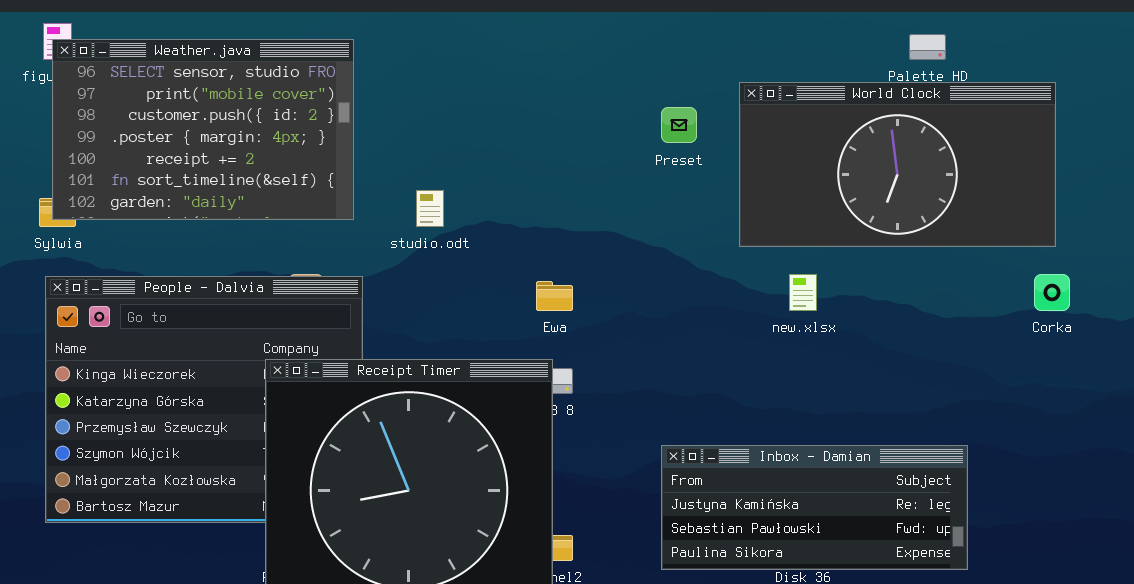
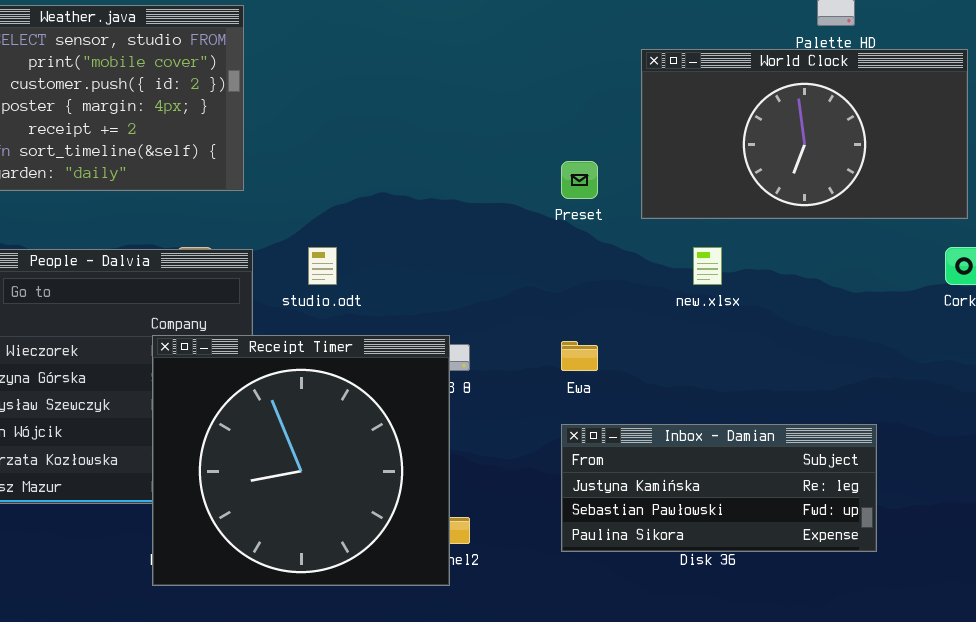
Preset: [661,107,697,143] -> [561,161,598,199], moved
studio.odt: [416,190,444,227] -> [308,247,337,285], moved
Ewa: [536,281,573,311] -> [561,341,598,371], moved

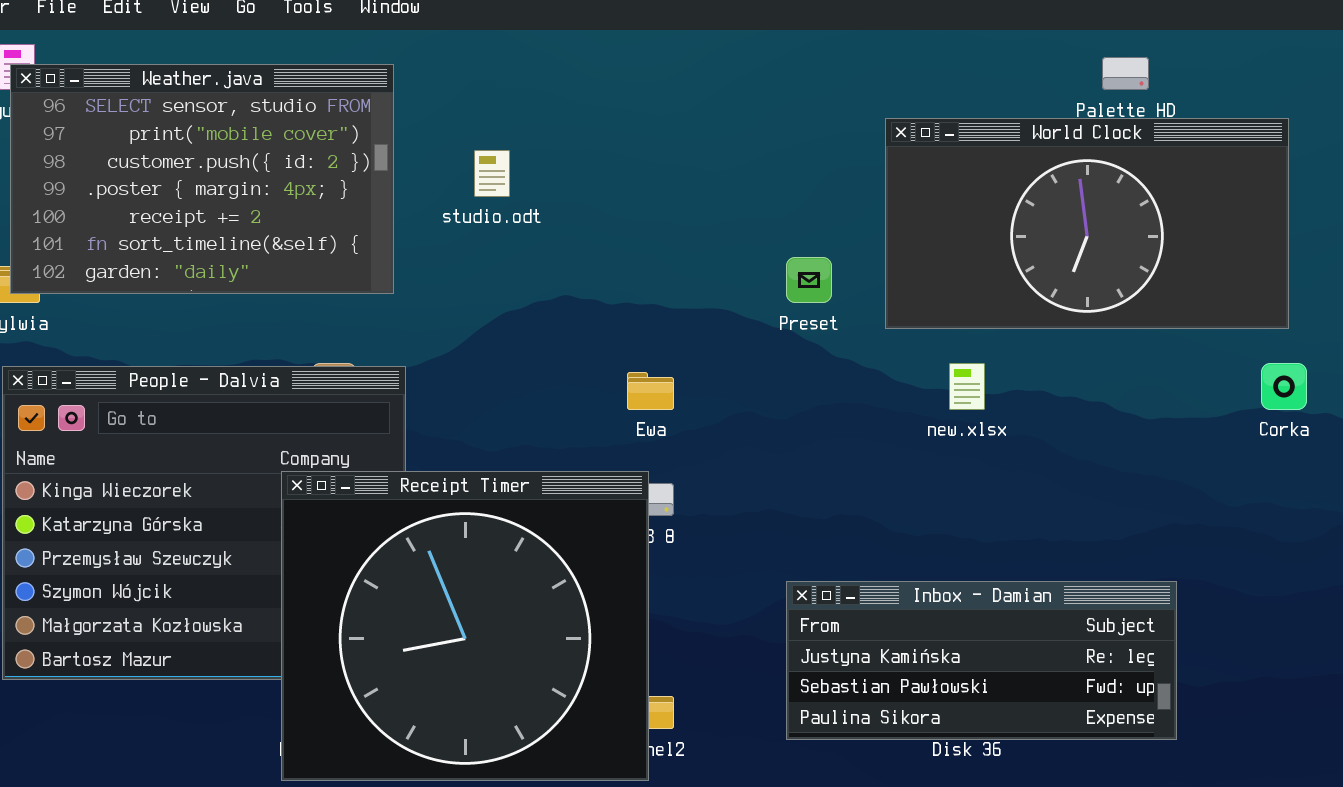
studio.odt: [308,247,337,285] -> [474,150,510,197], moved
Ewa: [561,341,598,371] -> [627,372,674,410], moved

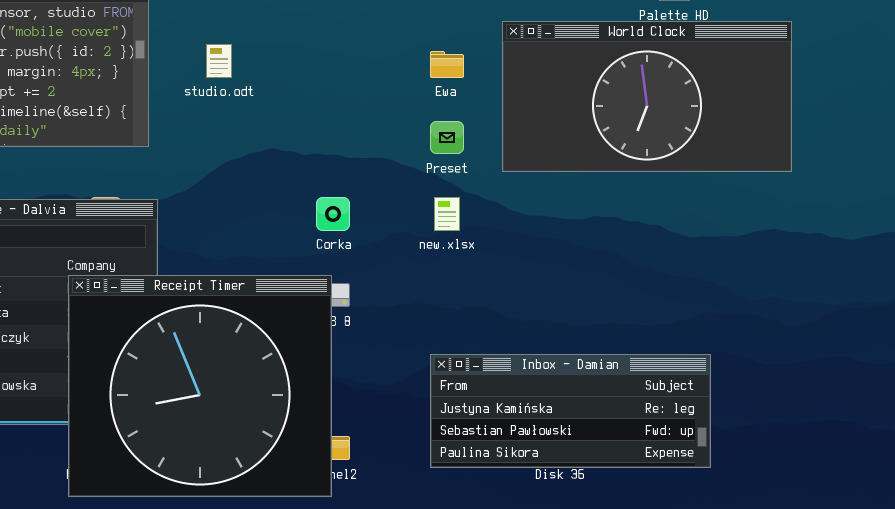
new.xlsx: [949,363,985,410] -> [434,197,460,231], moved
Corka: [1261,363,1307,410] -> [316,197,350,231], moved
Ewa: [627,372,674,410] -> [430,51,464,78], moved

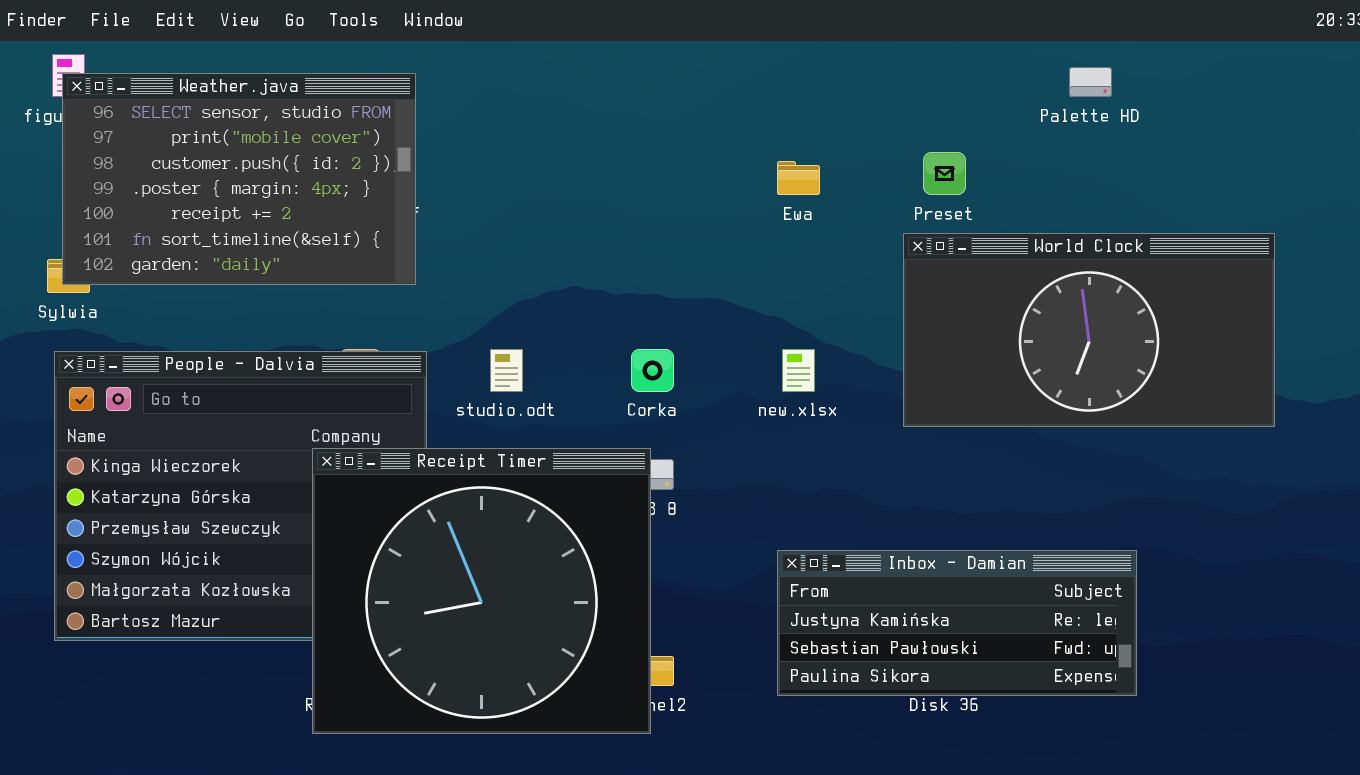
World Clock: [502,21,792,172] -> [903,233,1275,427], moved
studio.odt: [206,44,232,78] -> [490,349,523,392], moved
Preset: [430,121,464,154] -> [923,152,966,195], moved

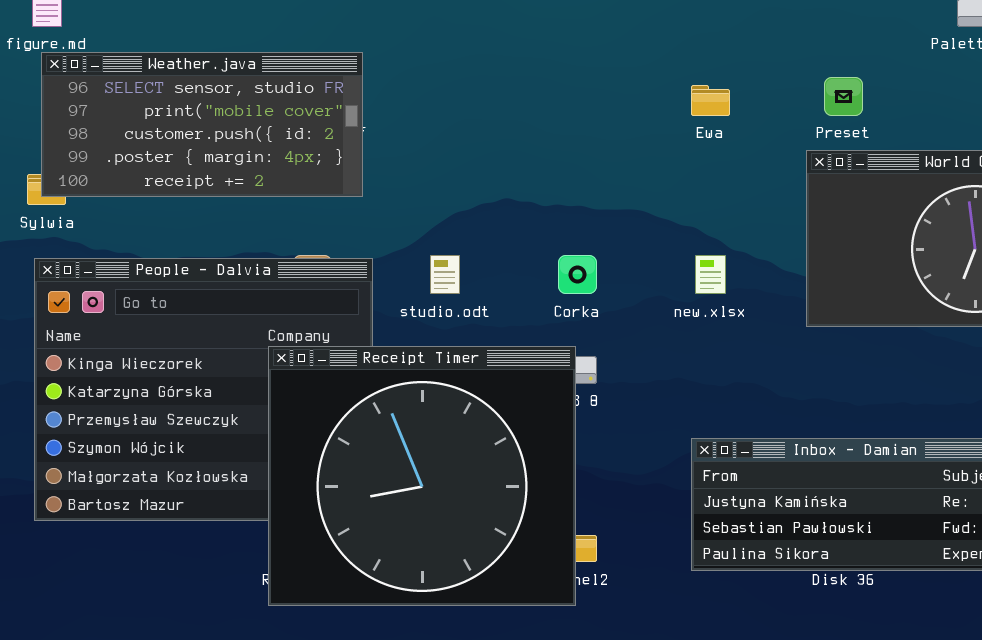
Weather.java: [62,73,416,285] -> [41,52,363,197], resized

